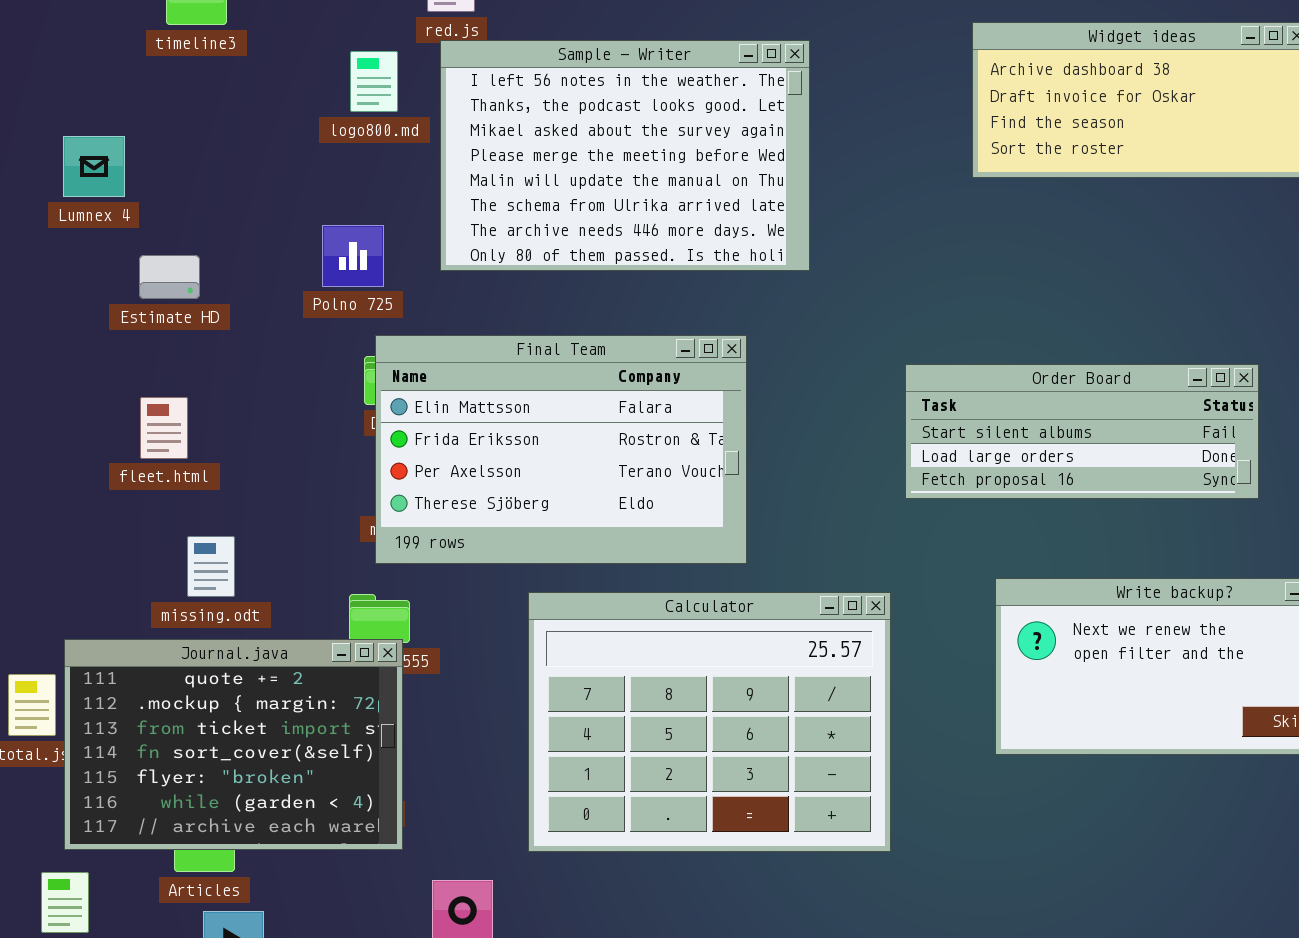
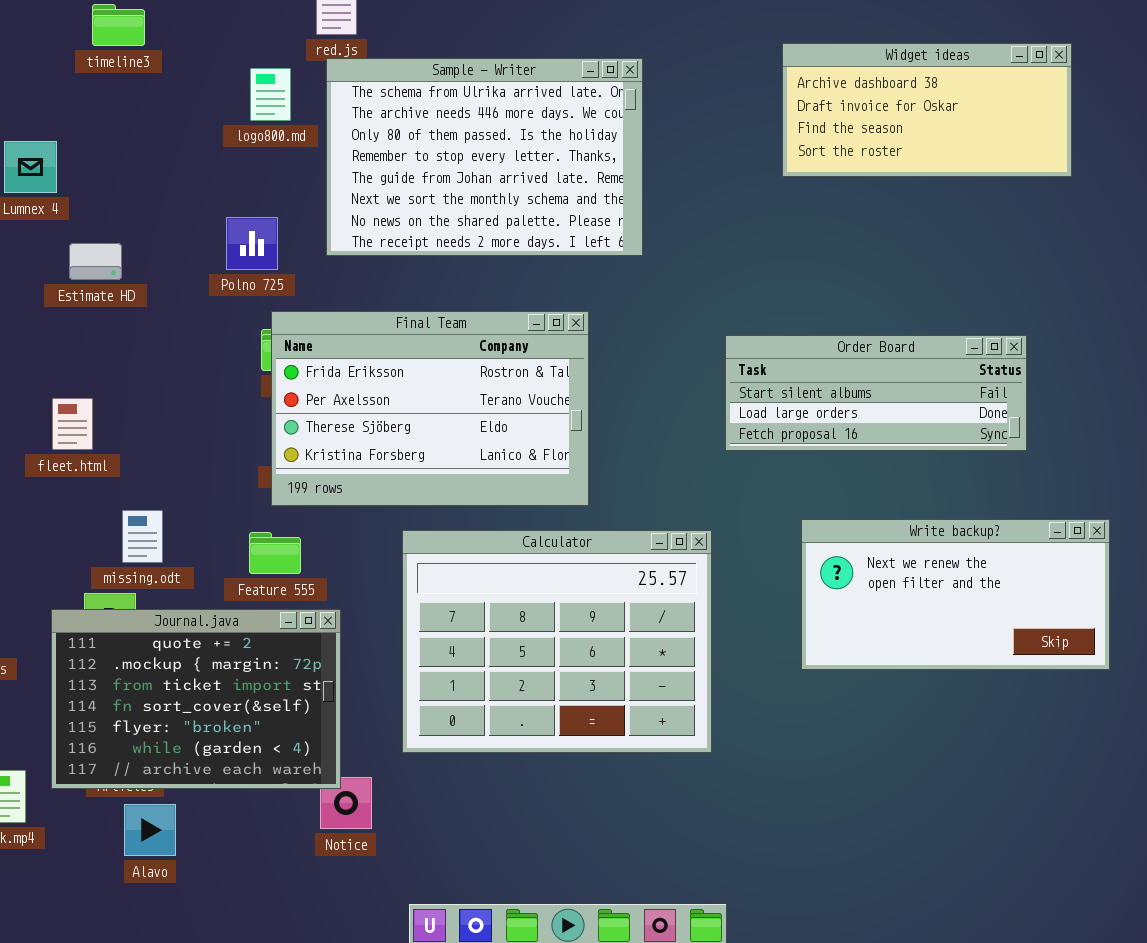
Sample - Writer: [440,40,810,271] -> [326,58,643,256], scrolled down 5 rows
Final Team: [375,335,747,564] -> [271,311,589,506], scrolled down 1 row
fleet.html: [140,397,188,459] -> [52,398,93,450], moved
missing.odt: [187,536,235,597] -> [122,510,163,563], moved
Journal.java: [64,639,403,850] -> [51,609,341,789], moved

